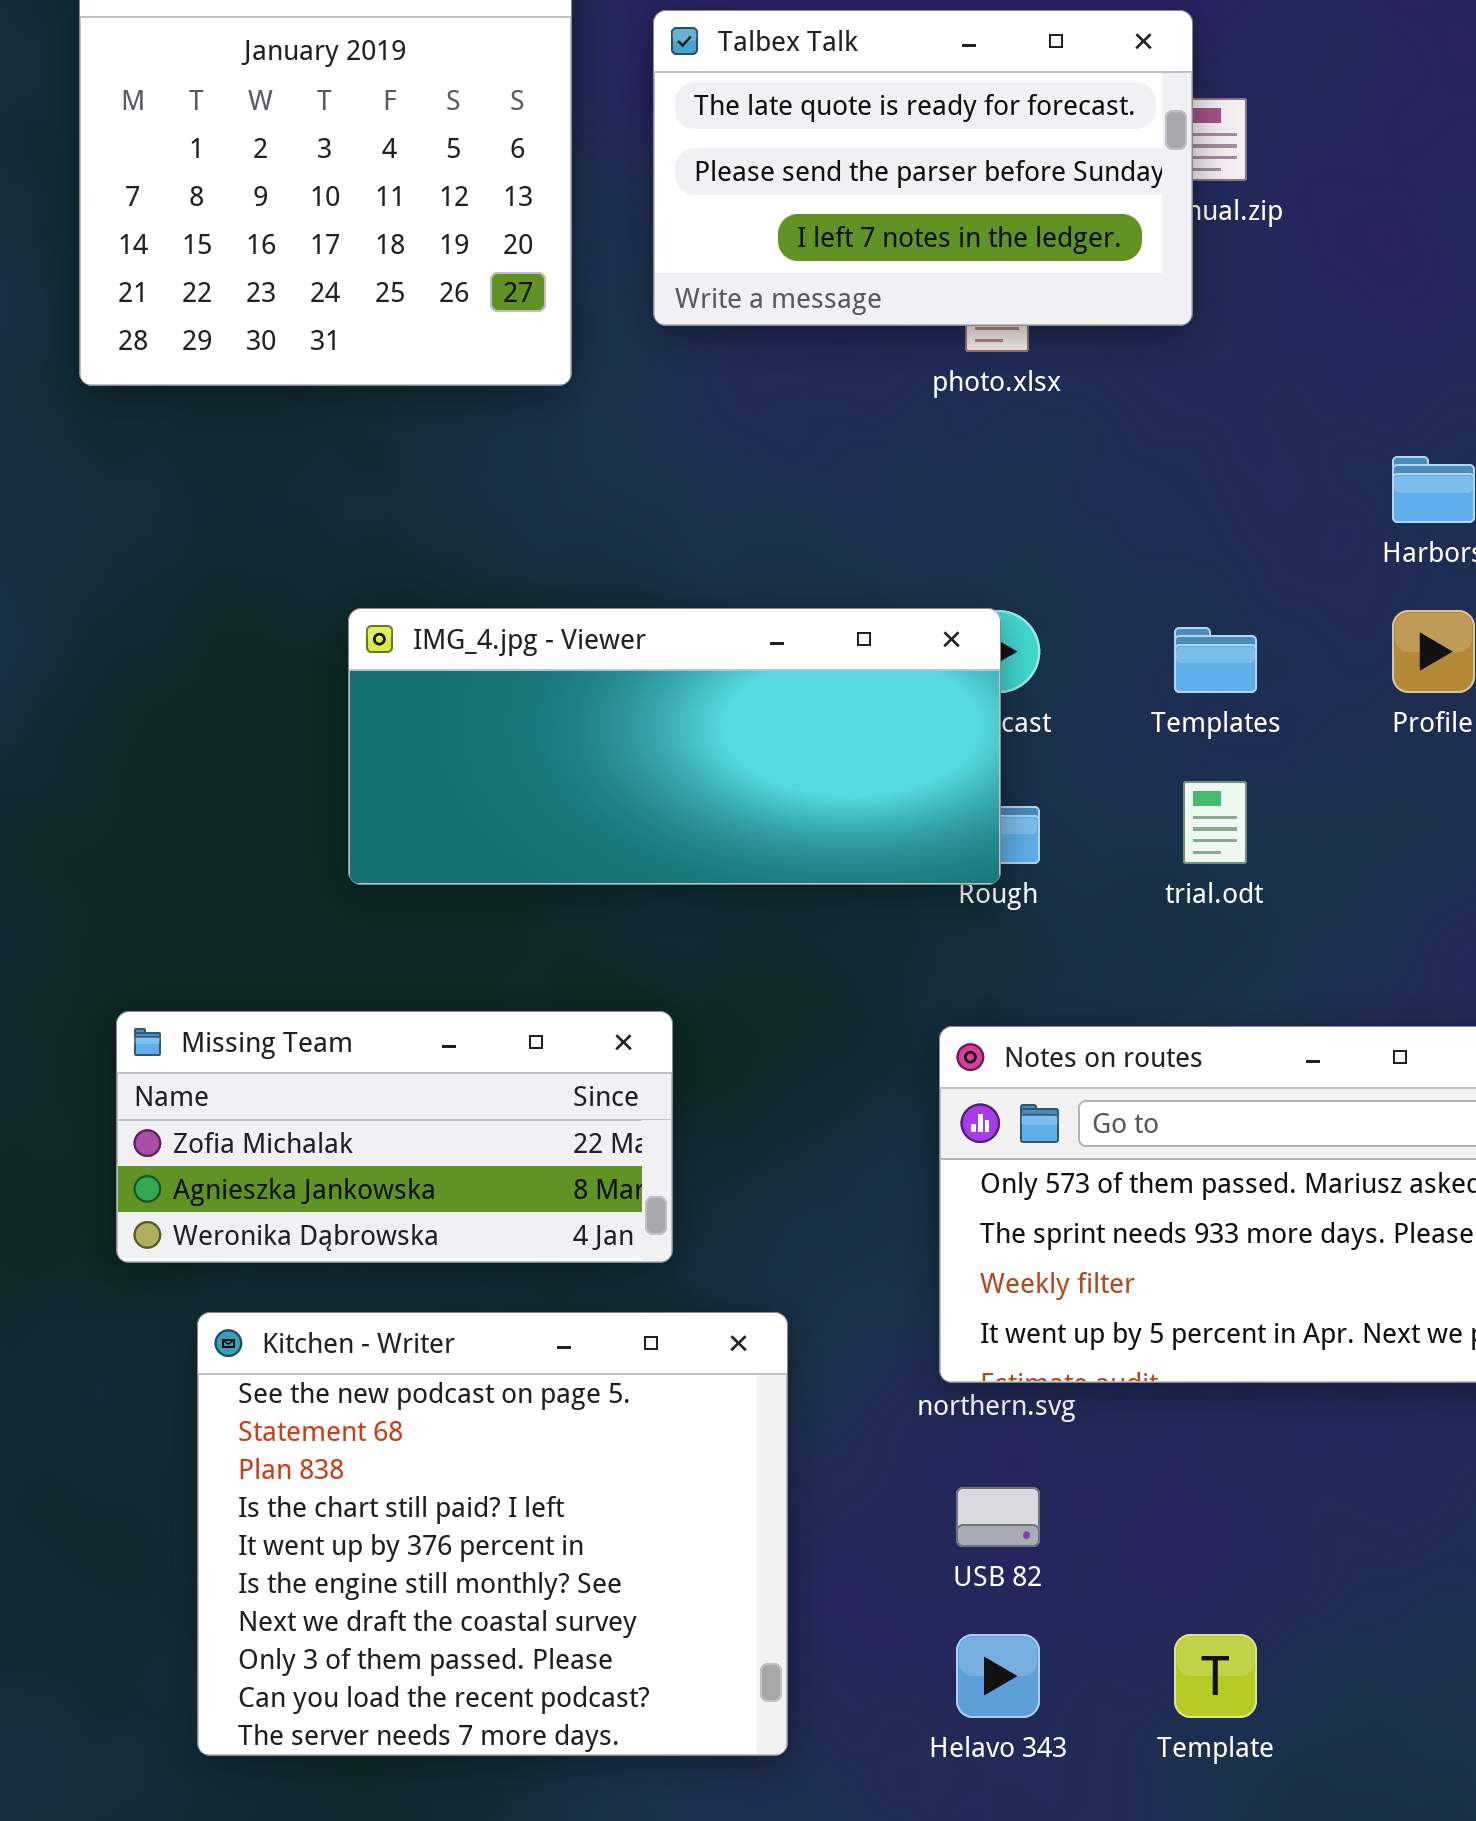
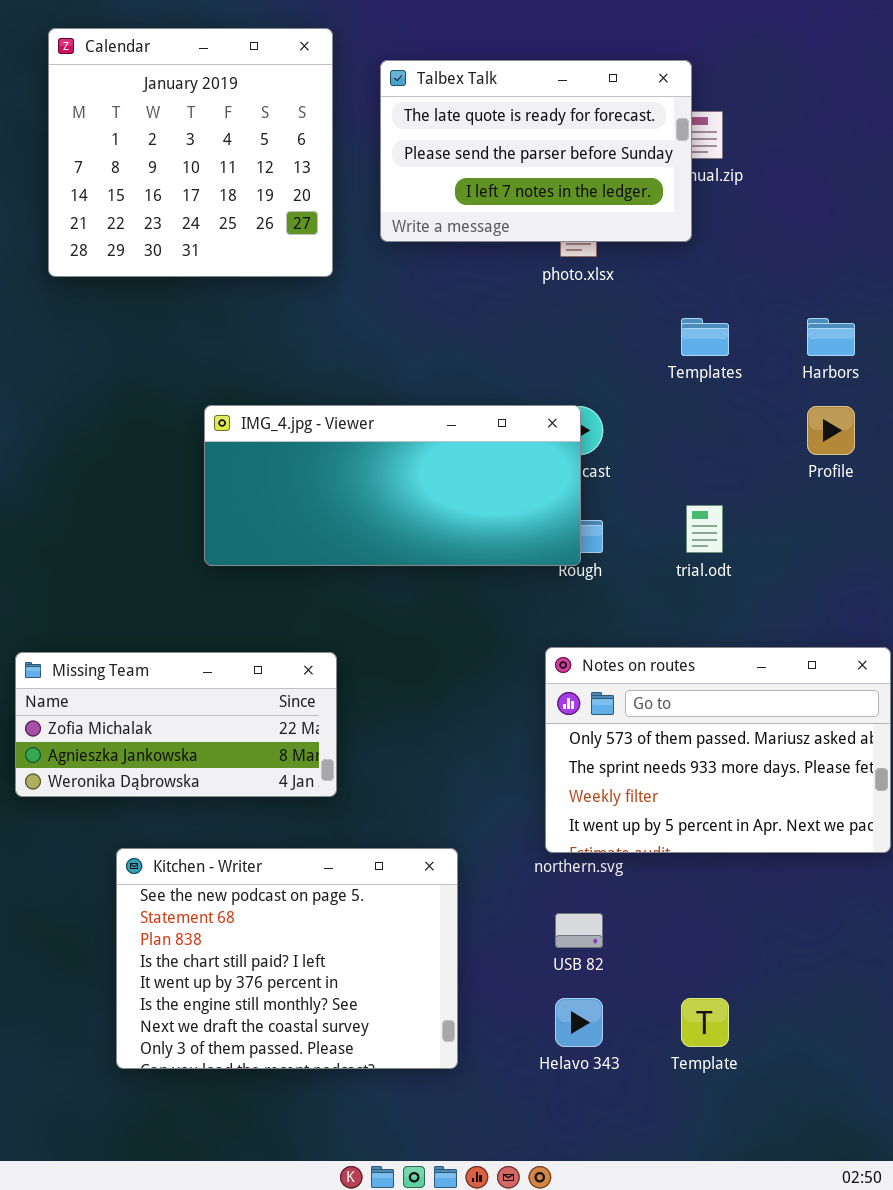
Templates: [1174,627,1257,693] -> [681,318,729,356], moved
Missing Team: [116,1011,673,1263] -> [15,652,337,797], moved
Kitchen - Writer: [197,1312,788,1756] -> [116,848,458,1069], resized

